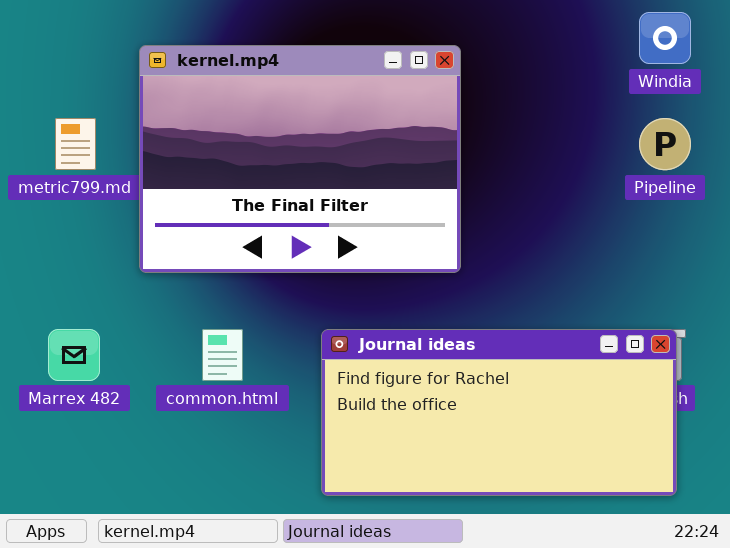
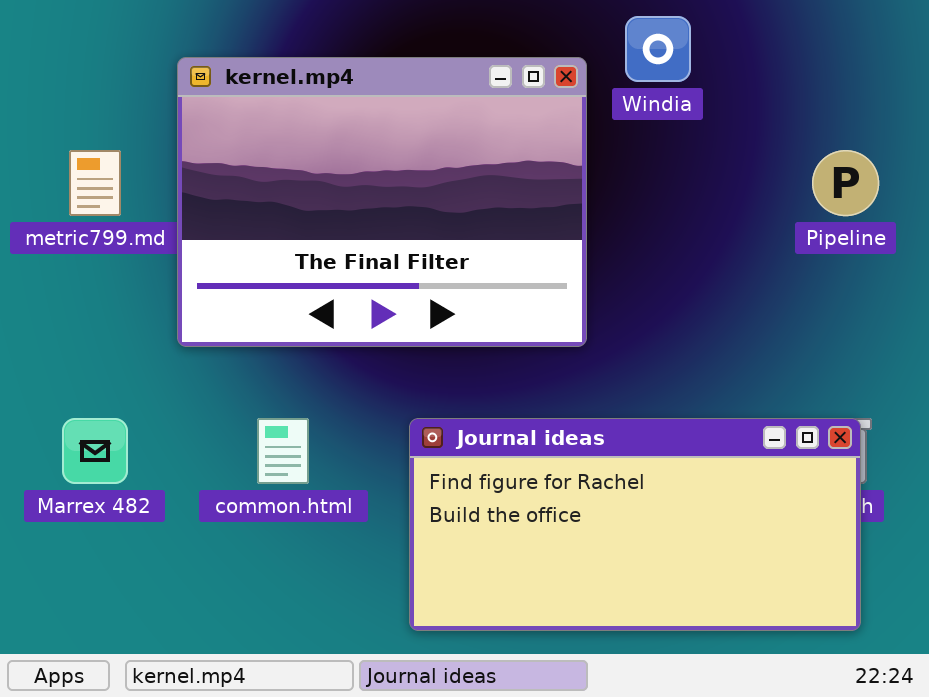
Windia: [639,12,691,64] -> [625,16,691,82], moved

